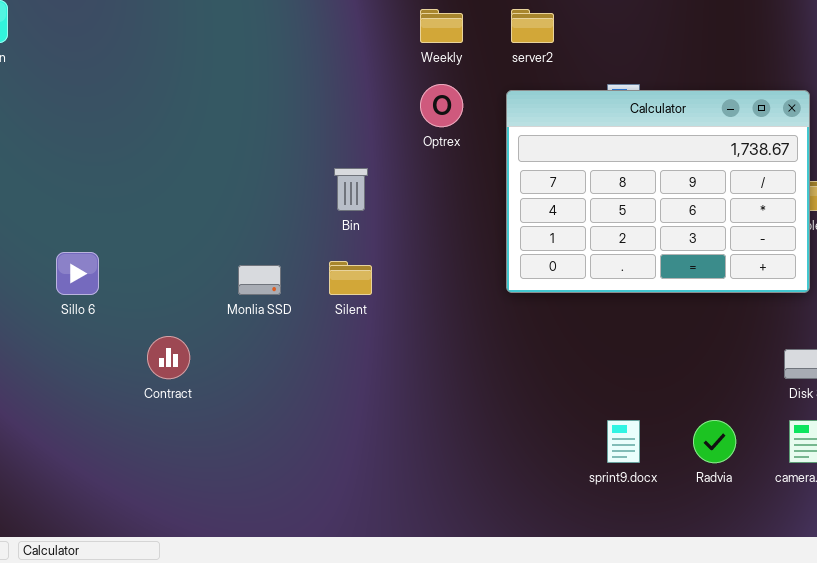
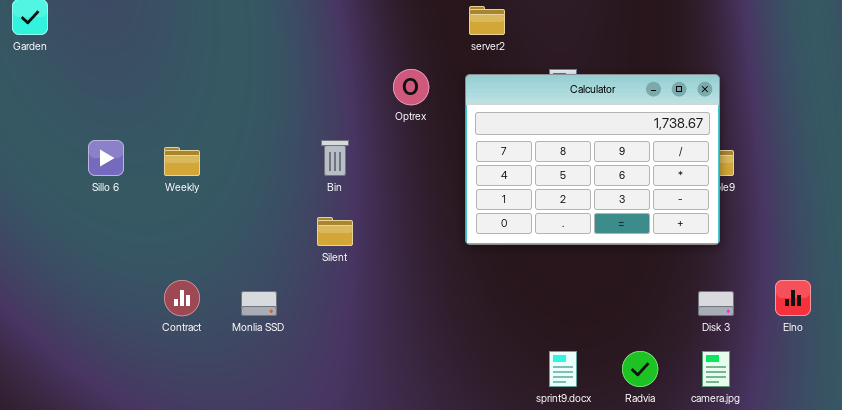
Weekly: [420,9,463,43] -> [164,147,200,176], moved
Sillo 6: [56,252,99,295] -> [88,140,124,176], moved
Monlia SSD: [238,265,281,295] -> [241,291,277,316], moved

